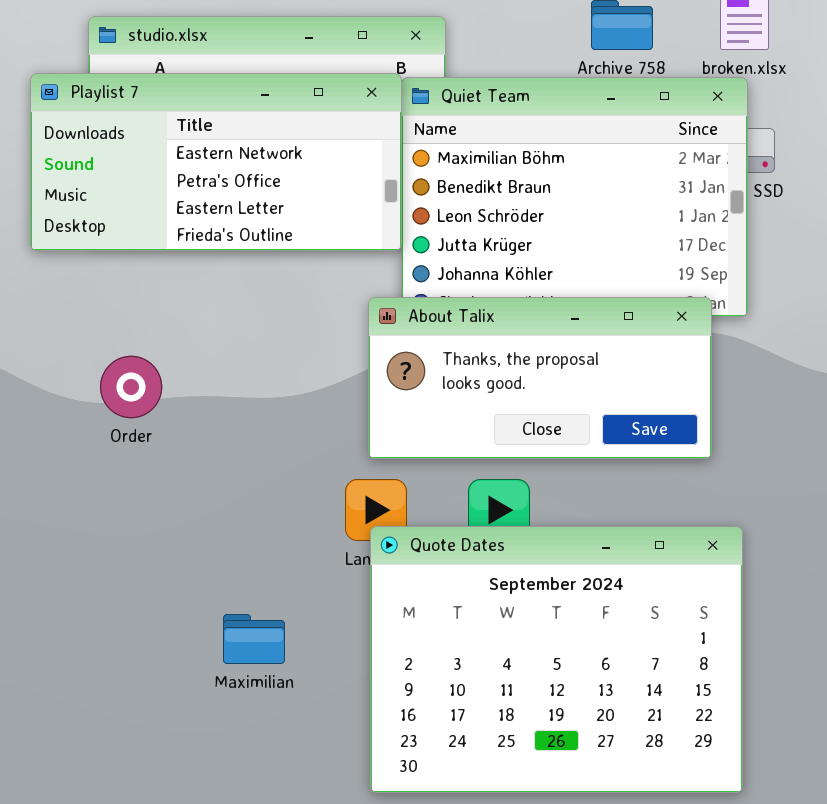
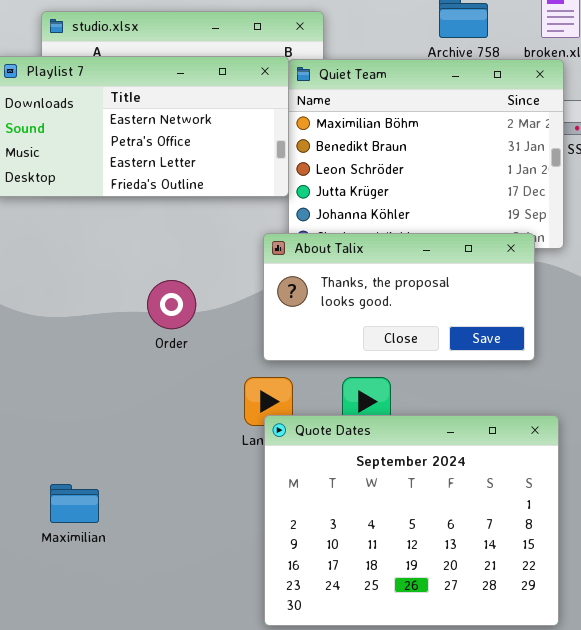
Order: [100,356,162,418] -> [147,280,196,329], moved
Maximilian: [223,614,285,664] -> [50,484,99,523], moved

